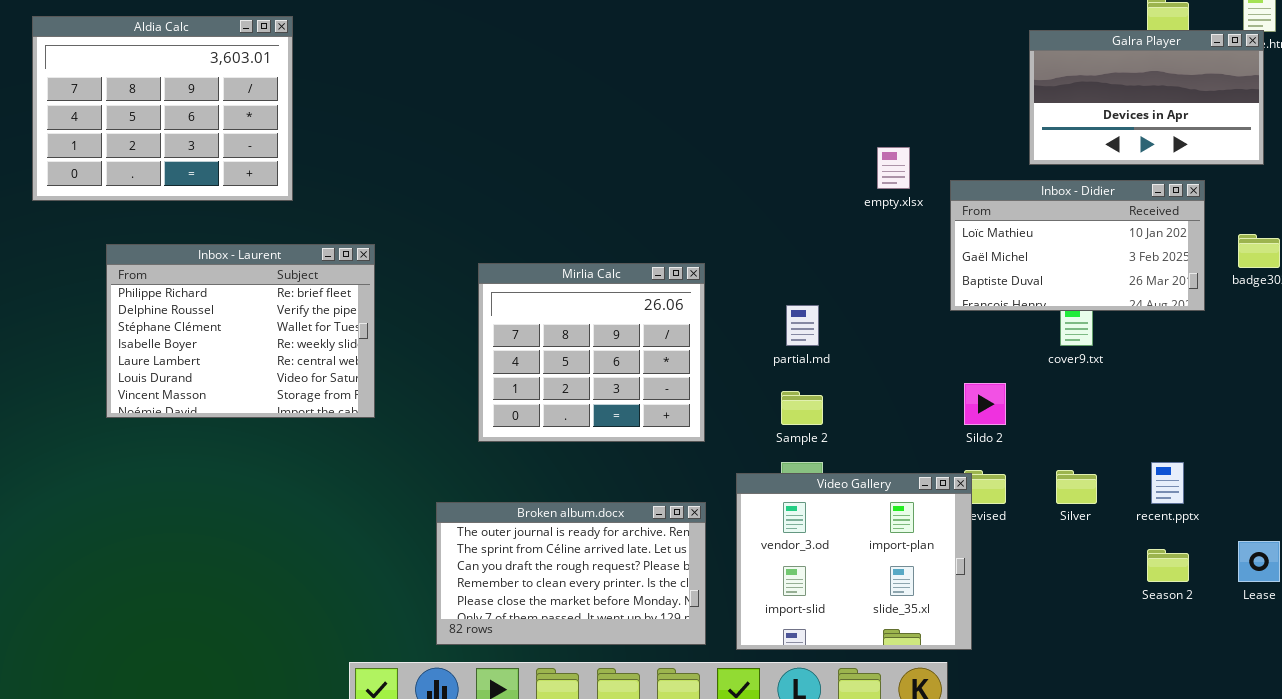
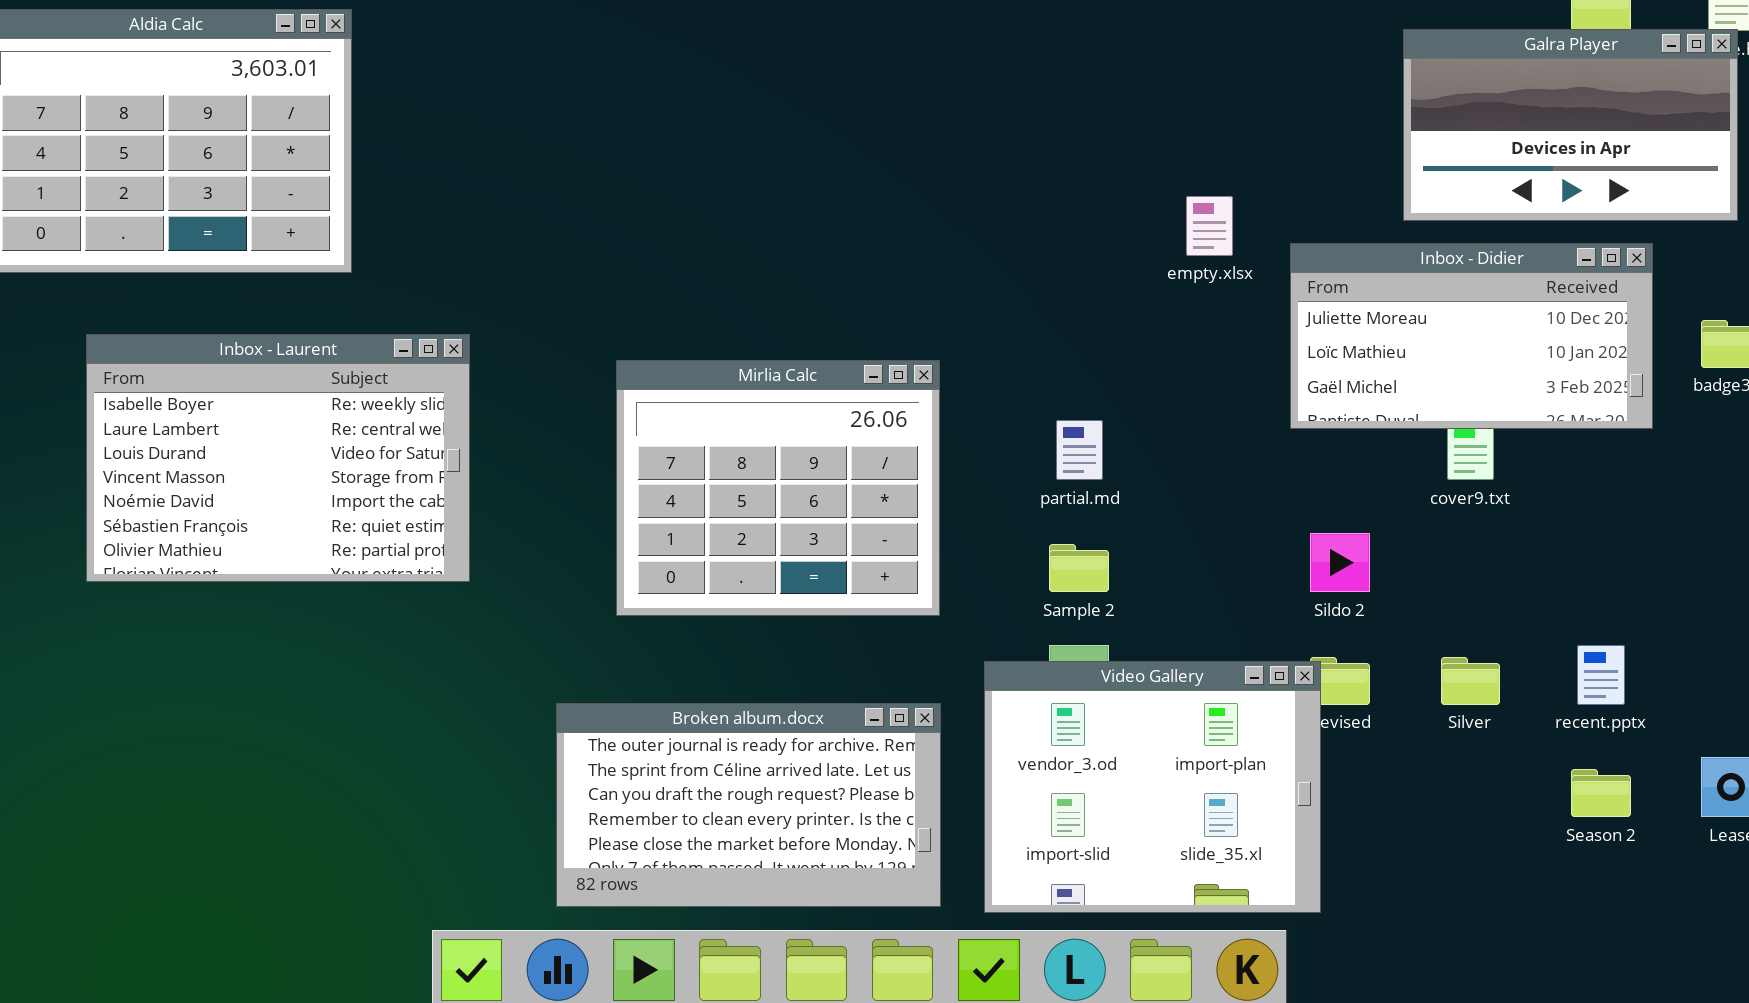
Inbox - Didier: [950,180,1205,311] -> [1290,243,1653,429], scrolled up 1 row
Inbox - Laurent: [106,244,375,418] -> [86,334,470,582], scrolled down 3 rows

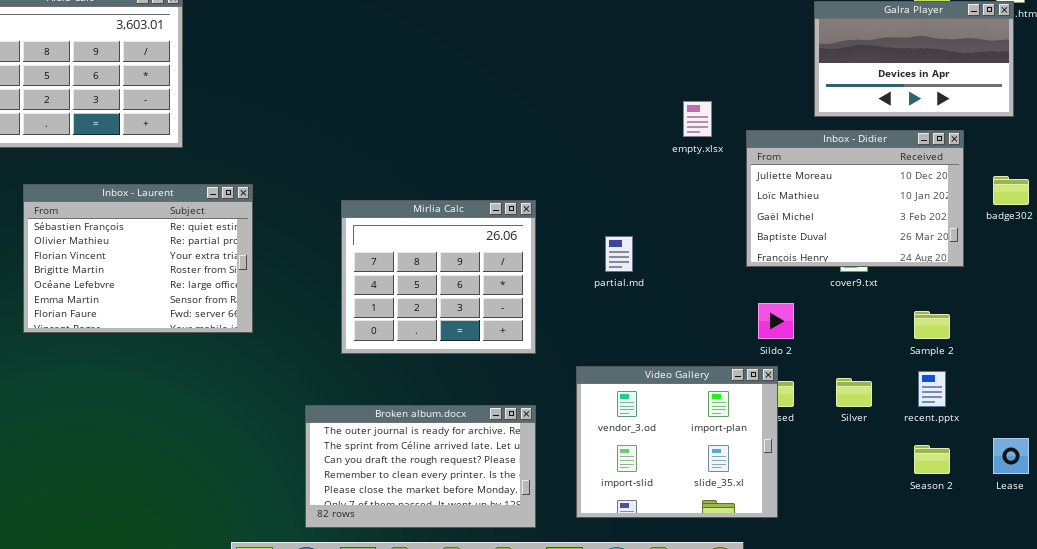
Inbox - Didier: [1290,243,1653,429] -> [746,130,964,267], resized
Inbox - Laurent: [86,334,470,582] -> [23,184,253,333], scrolled down 5 rows
Sample 2: [1049,544,1109,592] -> [914,311,950,339], moved
Video Gallery: [984,661,1321,913] -> [576,366,778,518], moved

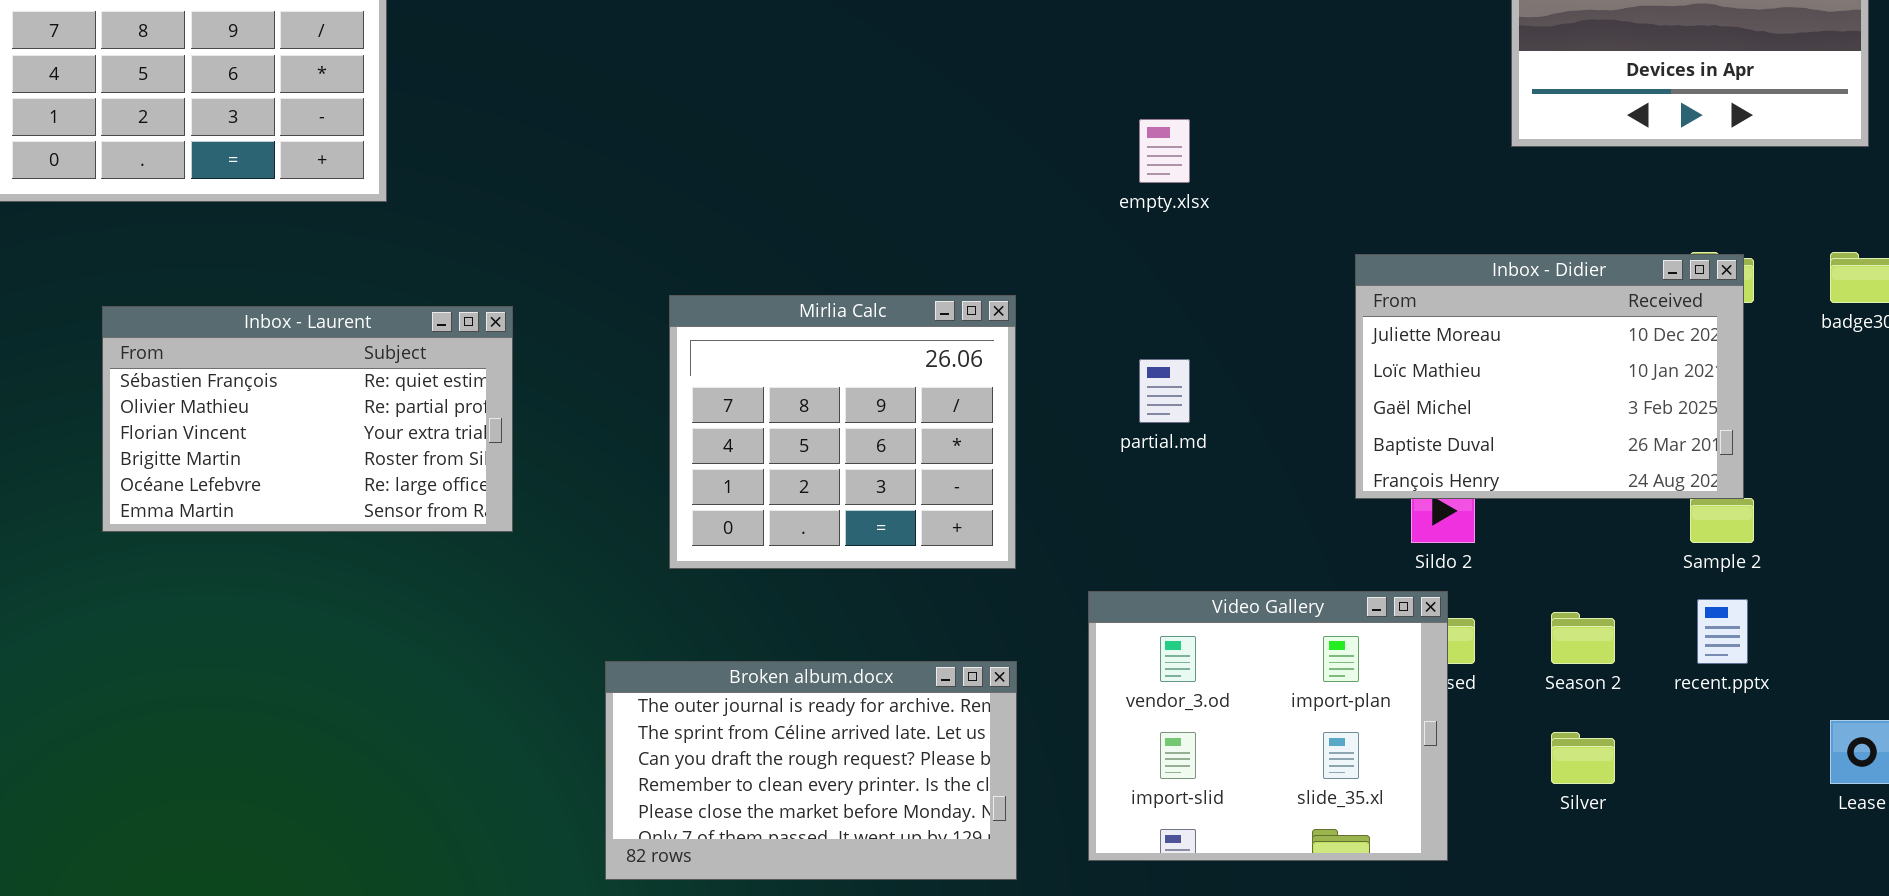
empty.xlsx: [683,101,712,137] -> [1139,119,1190,183], moved
Inbox - Didier: [746,130,964,267] -> [1355,254,1744,499], moved
Inbox - Laurent: [23,184,253,333] -> [102,306,513,532], resized
Silver: [836,378,872,407] -> [1551,732,1615,784], moved
Season 2: [914,445,950,474] -> [1551,612,1615,664], moved

